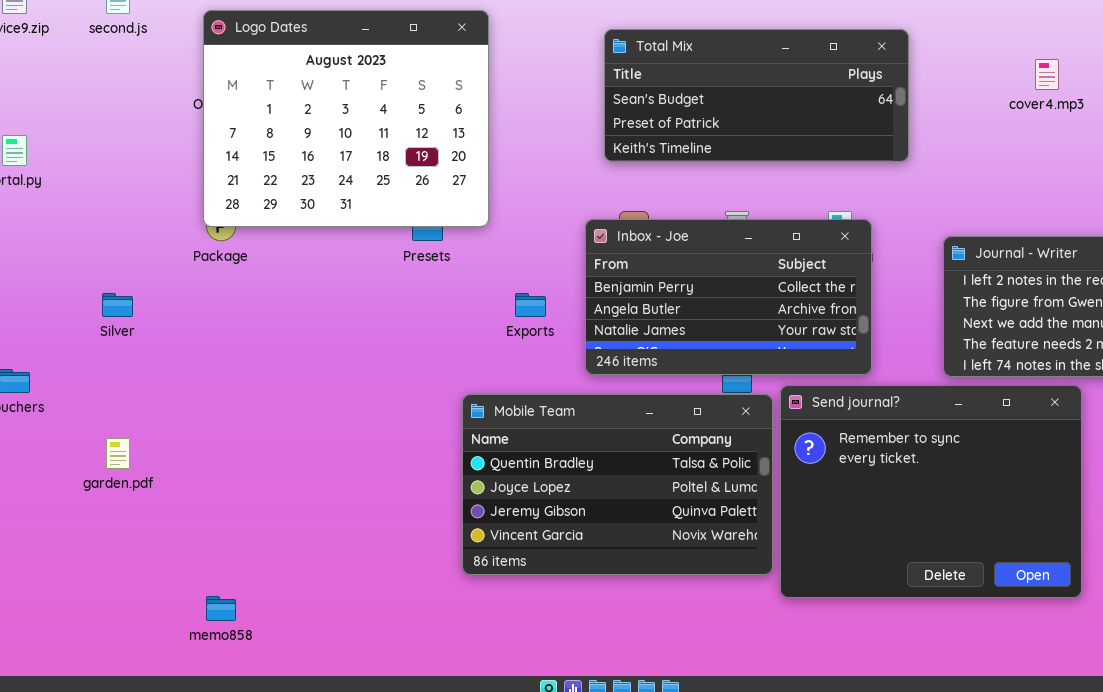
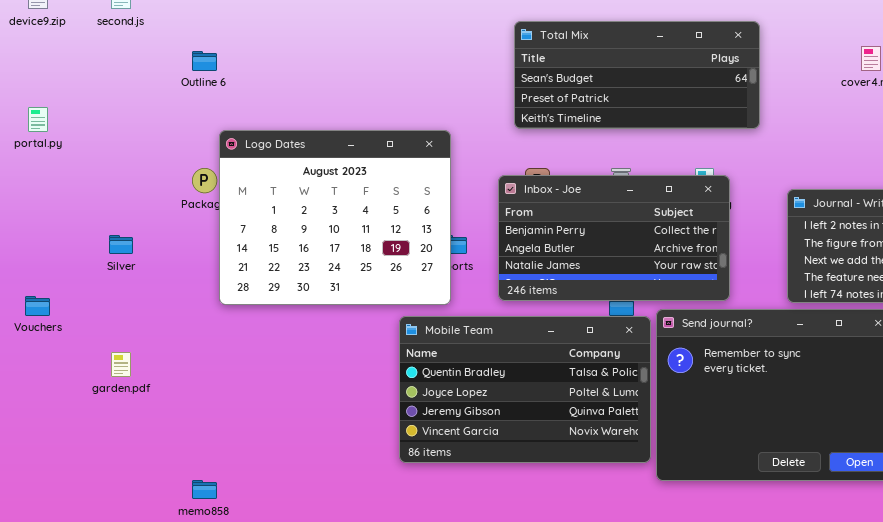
Logo Dates: [203,10,489,227] -> [219,130,451,305], moved

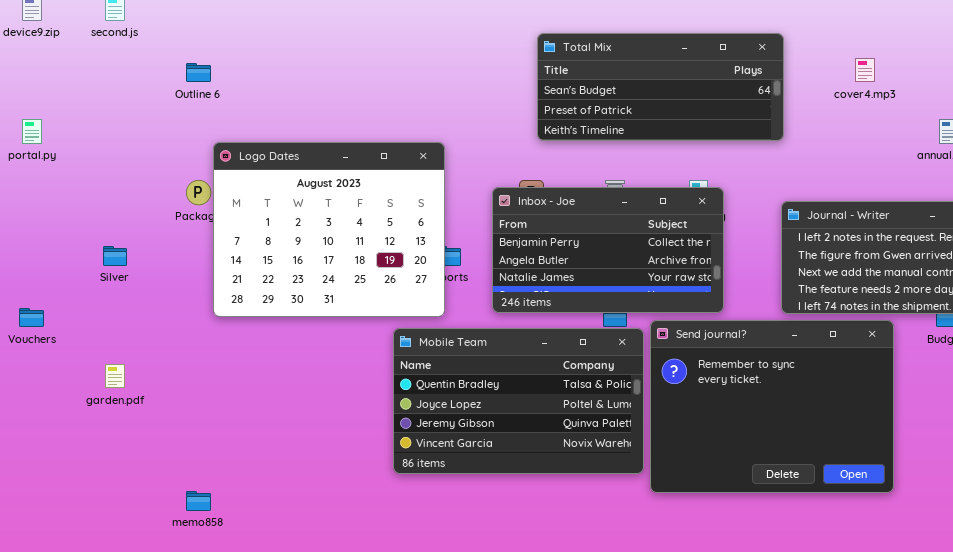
Total Mix: [514,21,760,129] -> [537,33,784,141], moved

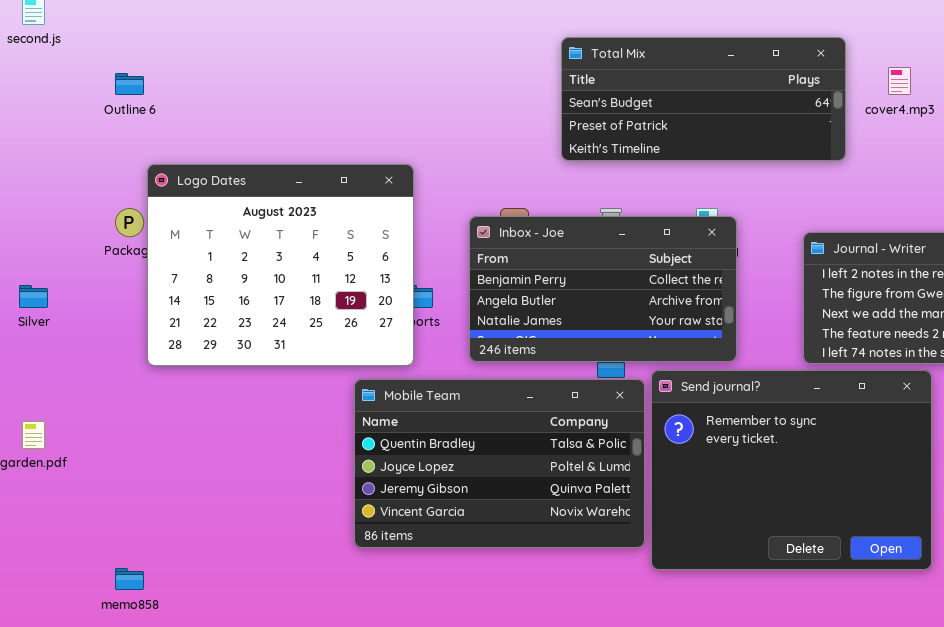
Total Mix: [537,33,784,141] -> [561,37,846,161], moved

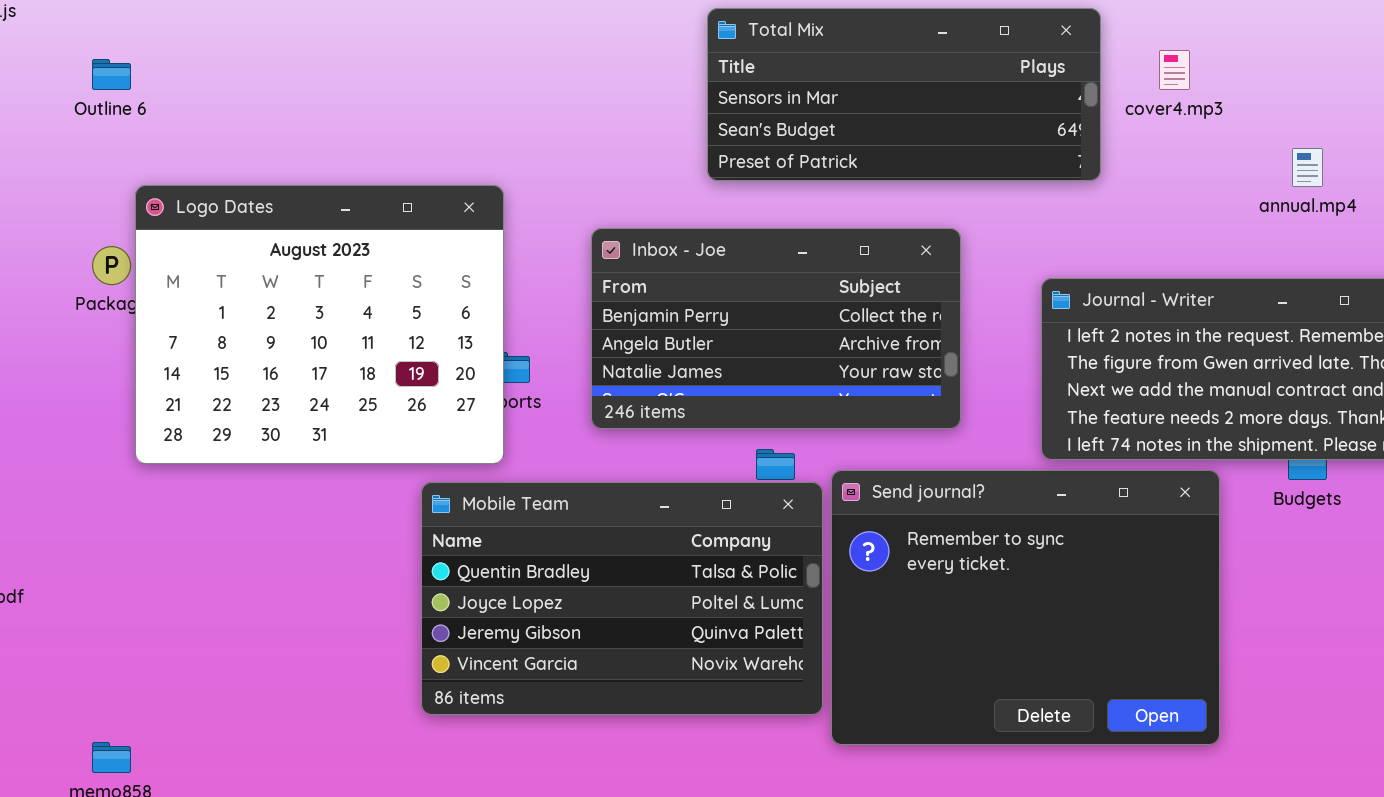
Total Mix: [561,37,846,161] -> [707,8,1101,181], scrolled up 1 row
Inbox - Joe: [469,216,737,362] -> [591,228,961,429], moved

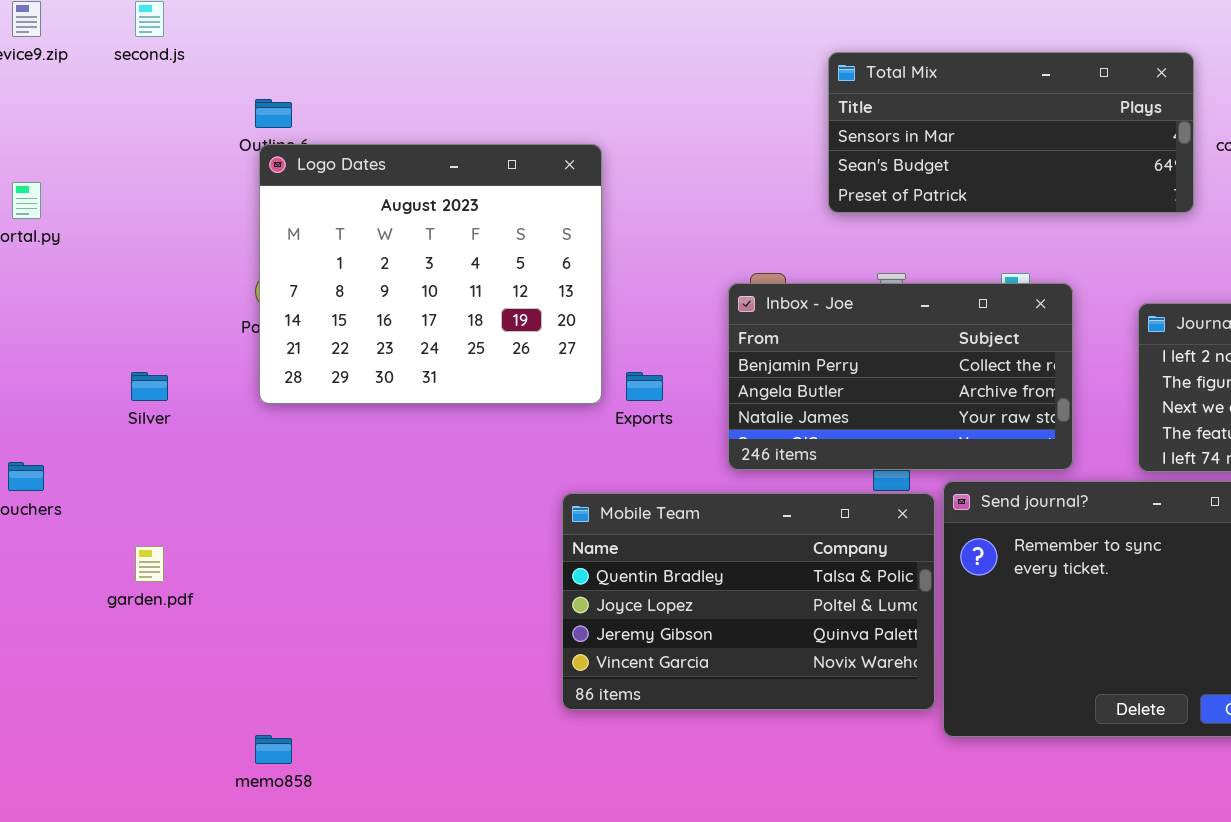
Logo Dates: [135,185,504,464] -> [259,144,602,404], moved
Inbox - Joe: [591,228,961,429] -> [728,283,1073,470], moved

